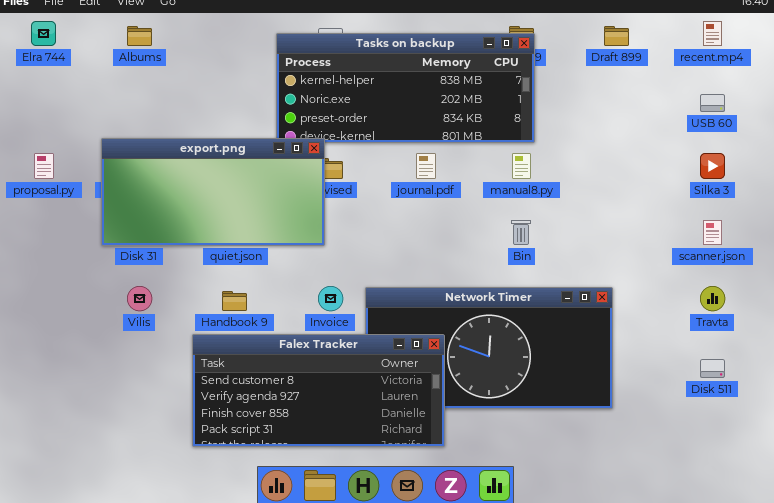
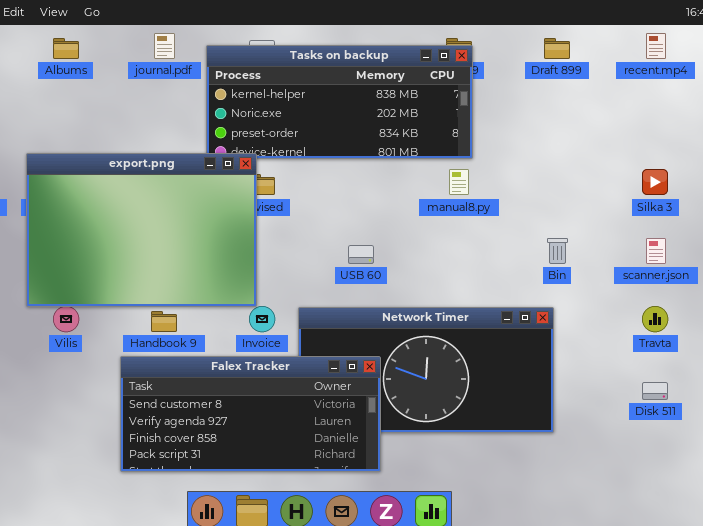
USB 60: [700,94,725,112] -> [348,245,374,264], moved
export.png: [101,138,325,246] -> [26,153,257,307], resized
journal.pdf: [416,153,436,179] -> [154,33,175,59], moved
Bin: [511,220,531,245] -> [547,238,568,264], moved

